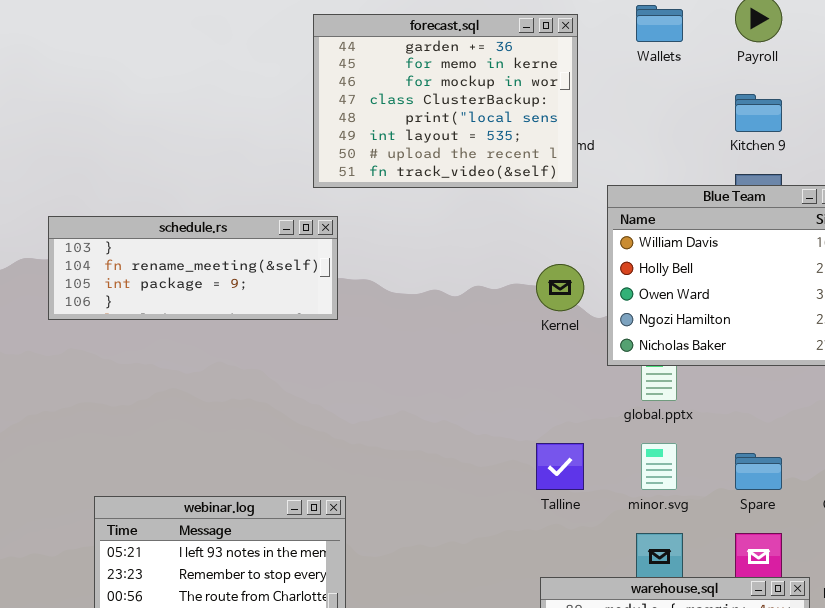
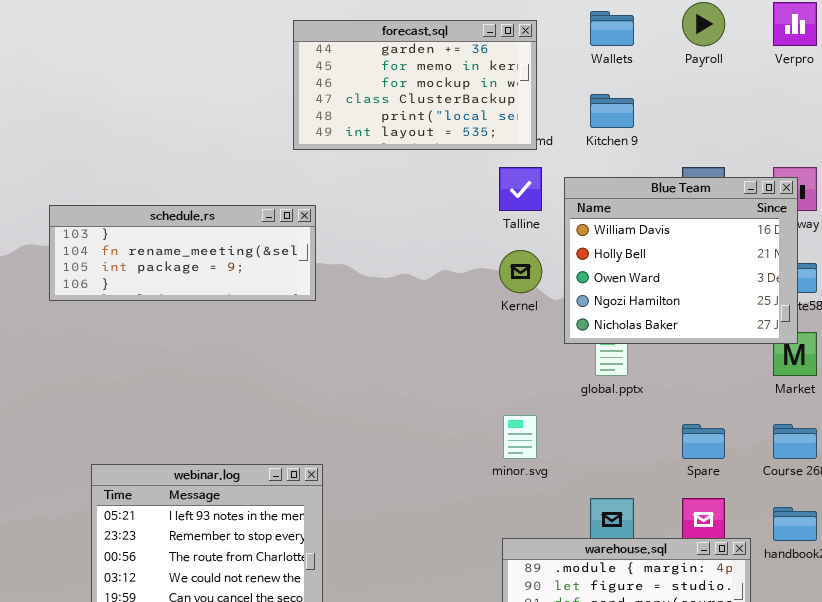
forecast.sql: [313,14,578,188] -> [293,20,537,150], resized
Kitchen 9: [735,94,782,132] -> [590,94,634,128], moved
Talline: [536,443,584,490] -> [499,167,542,211], moved
minor.svg: [641,443,677,490] -> [503,415,537,459], moved

